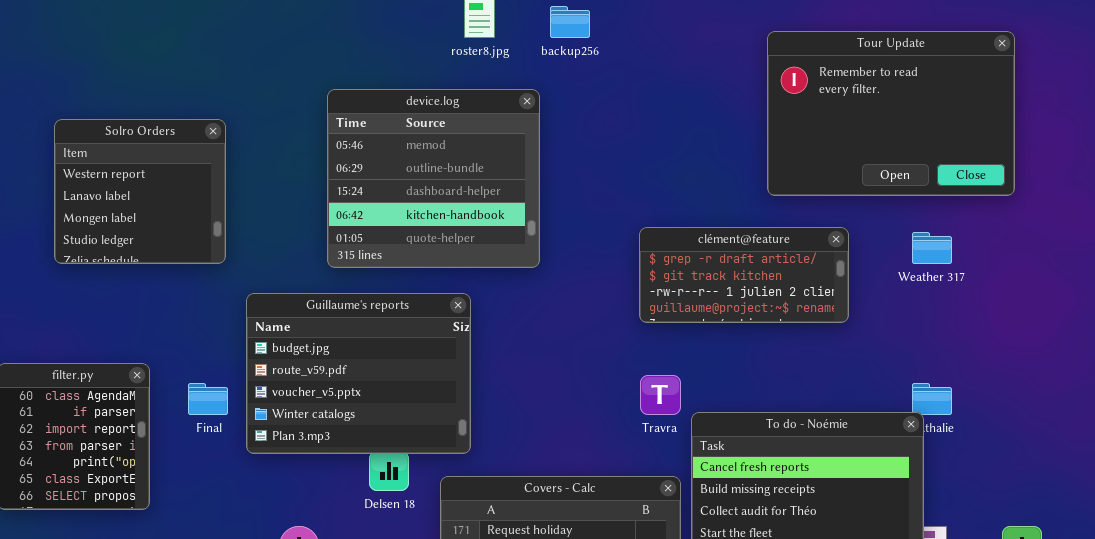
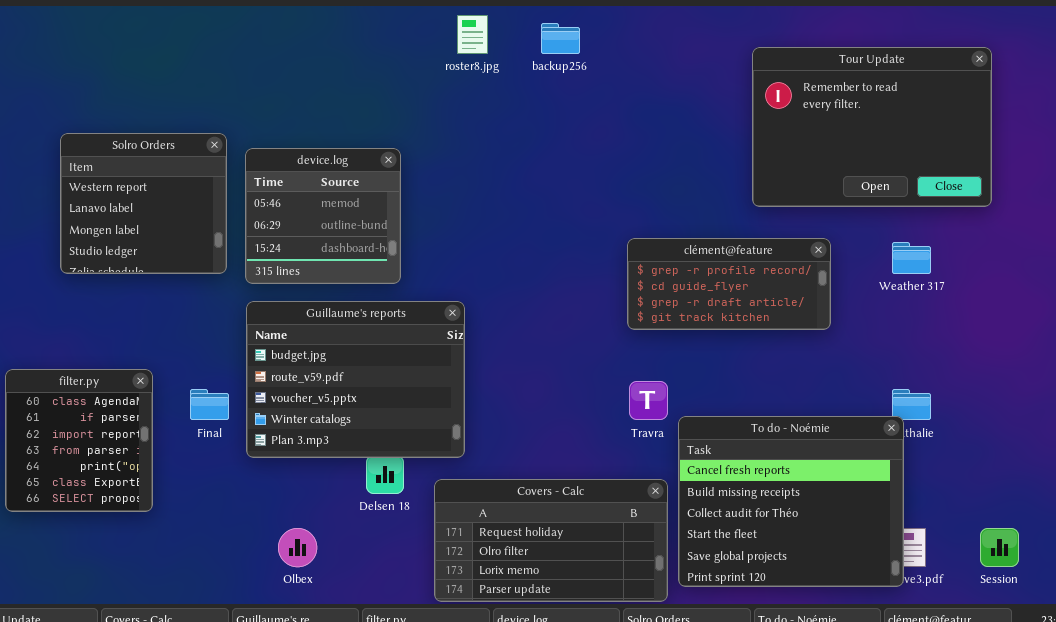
device.log: [327,89,540,268] -> [245,148,401,284], moved, resized
clément@feature: [639,227,849,323] -> [627,238,831,330], scrolled up 2 rows

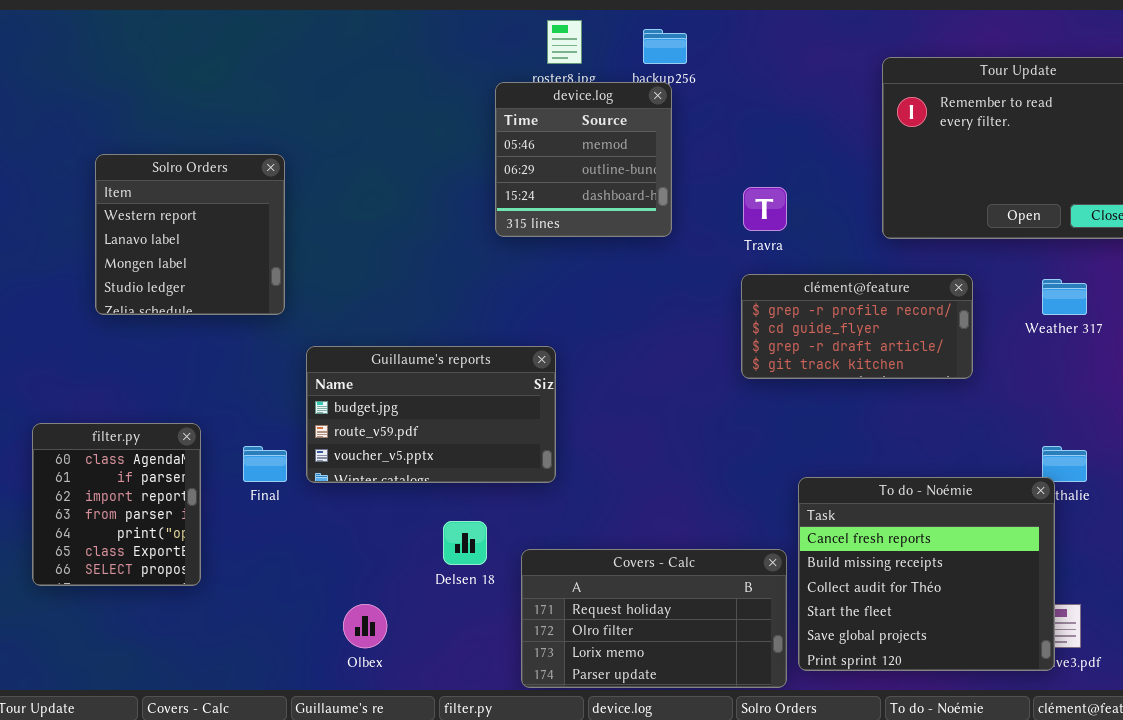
device.log: [245,148,401,284] -> [495,82,672,237], moved
Guillaume's reports: [246,301,465,458] -> [306,346,556,483], resized
Travra: [629,381,668,420] -> [743,187,787,231], moved

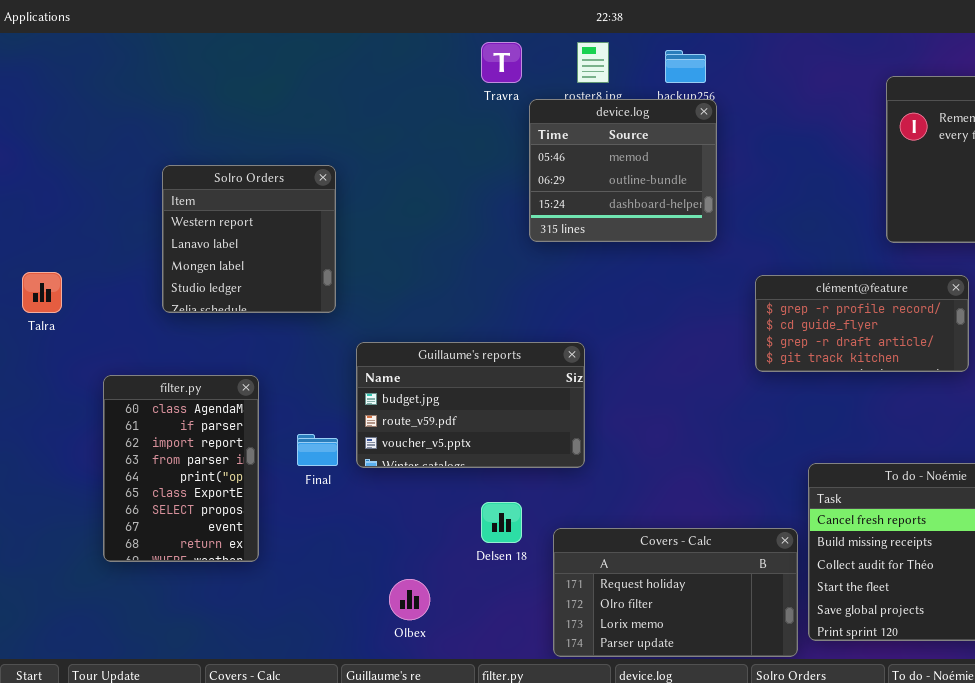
device.log: [495,82,672,237] -> [529,99,717,242], resized
Travra: [743,187,787,231] -> [481,42,522,83], moved
filter.py: [32,423,201,586] -> [103,375,259,562], resized

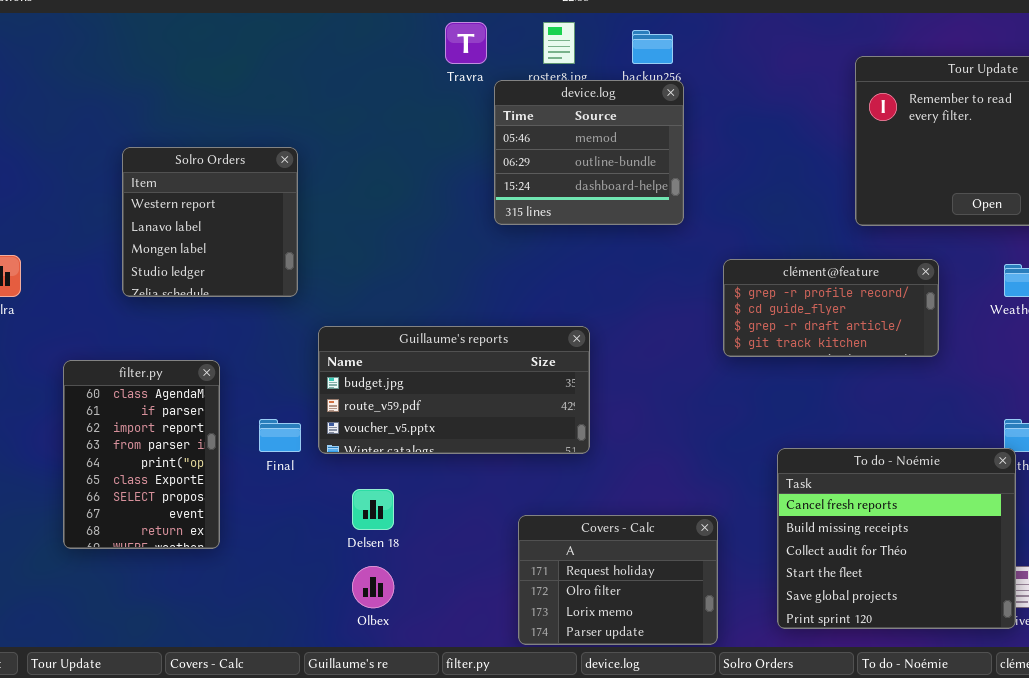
Guillaume's reports: [356,342,585,468] -> [318,326,590,454], resized
Delsen 18: [481,502,522,543] -> [352,489,394,530], moved
Covers - Calc: [553,528,798,657] -> [518,515,718,645], resized

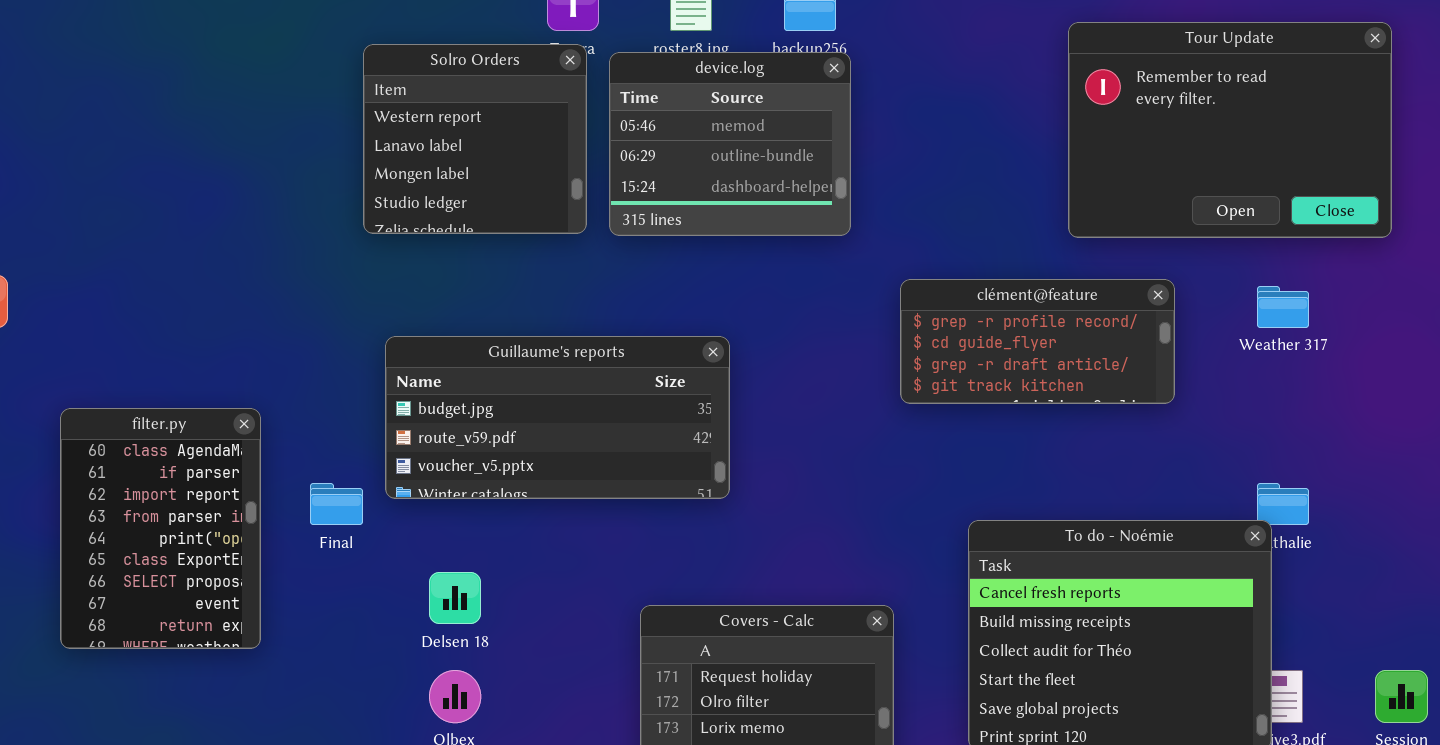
Solro Orders: [122,147,298,297] -> [363,44,587,234], moved
Guillaume's reports: [318,326,590,454] -> [385,336,730,499], moved

